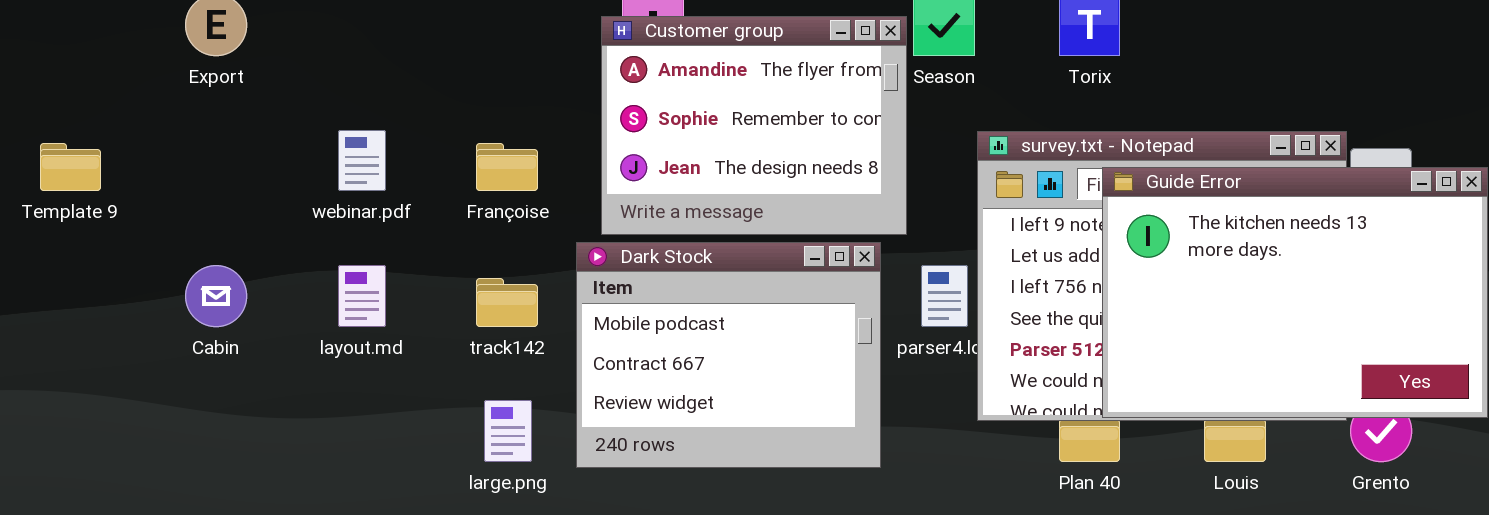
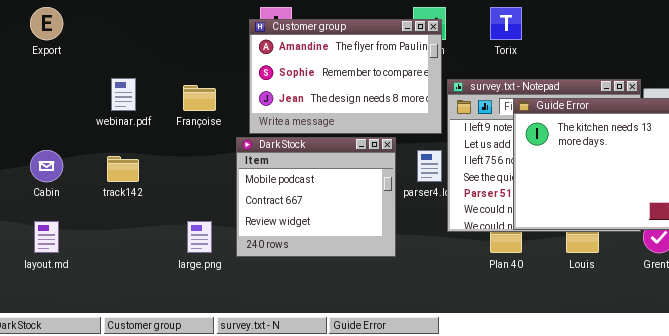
Customer group: [601,16,907,235] -> [249,19,442,134], resized
layout.md: [338,265,386,327] -> [34,221,59,253], moved
track142: [476,278,538,327] -> [107,156,139,182], moved

